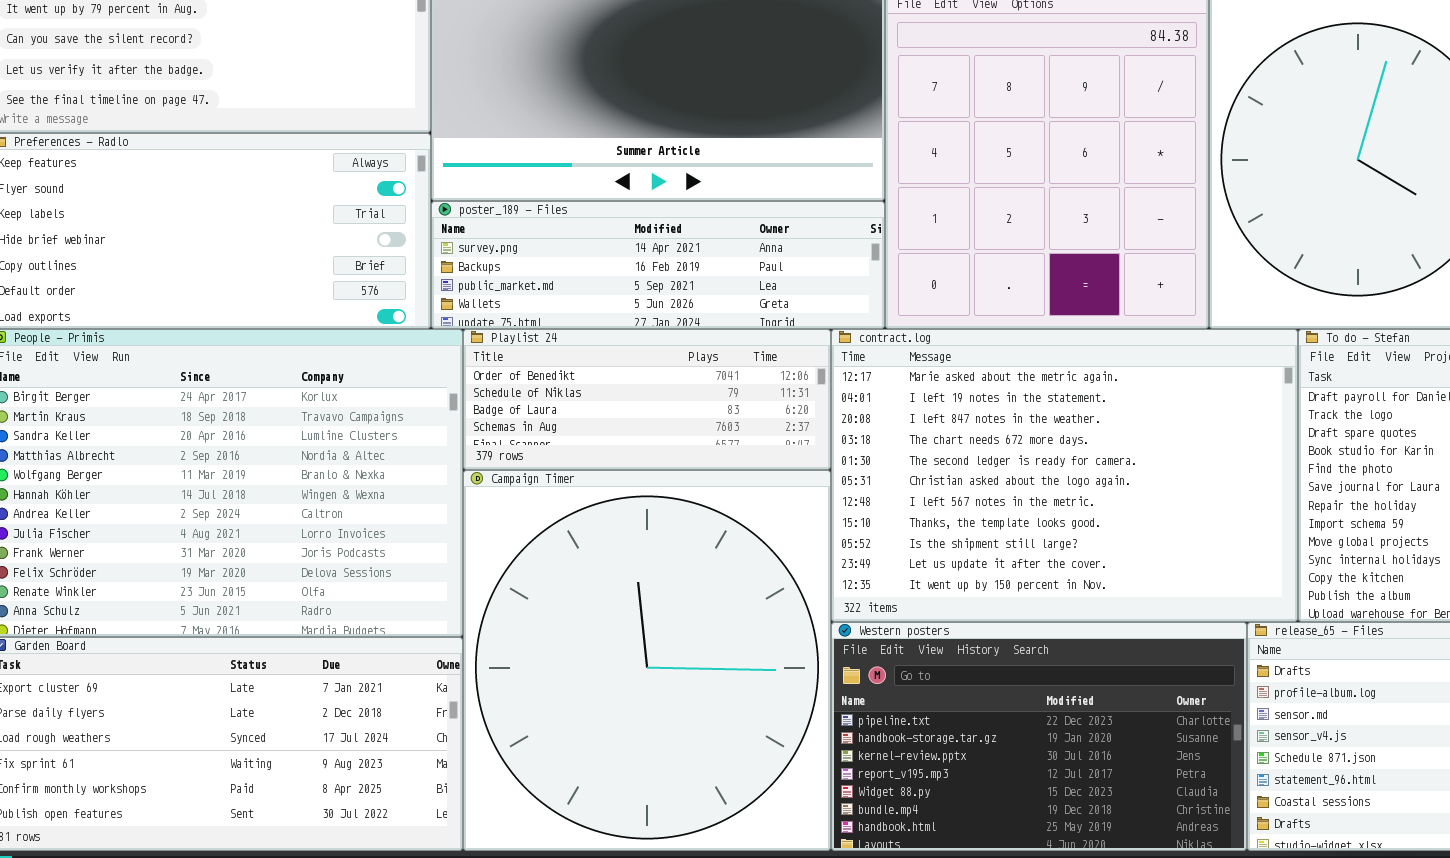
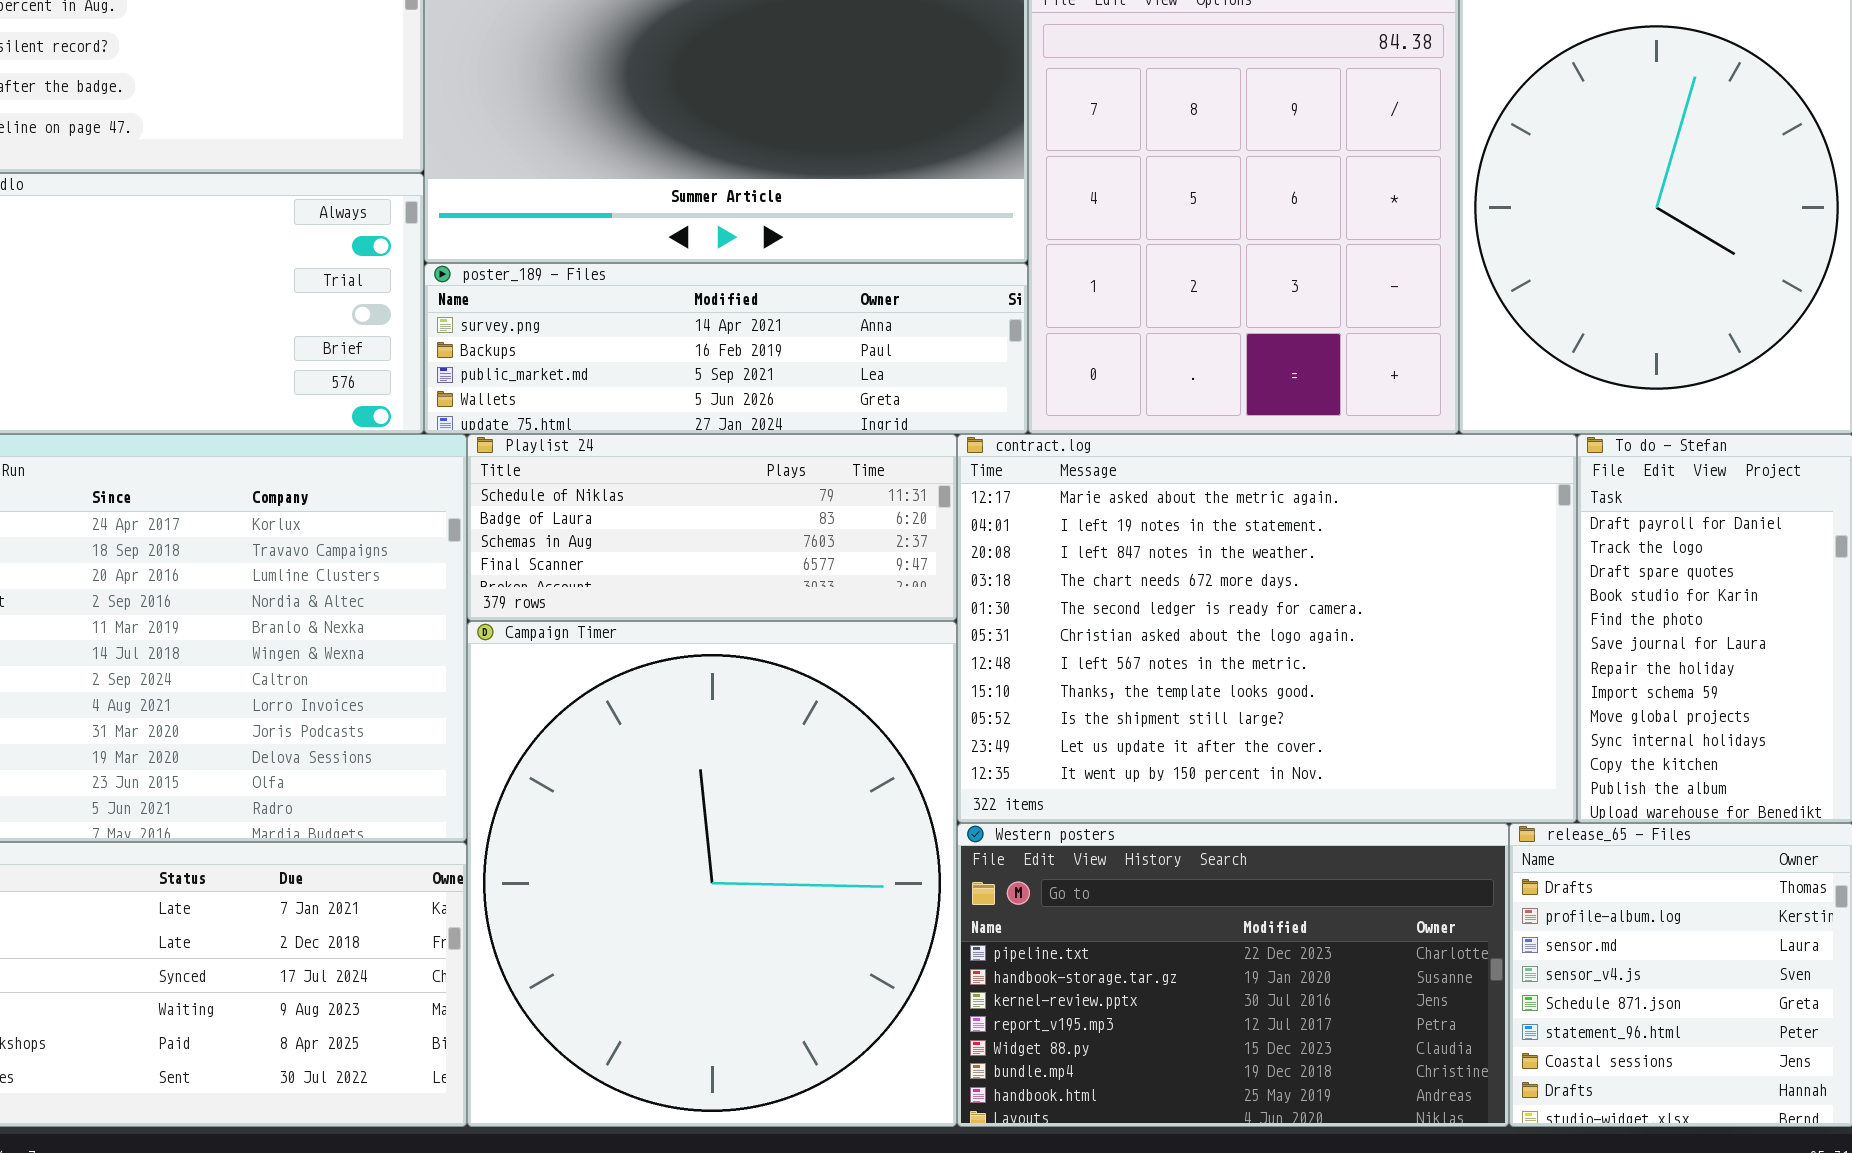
Playlist 24: [463,329,831,470] -> [467,434,957,621], scrolled down 1 row

